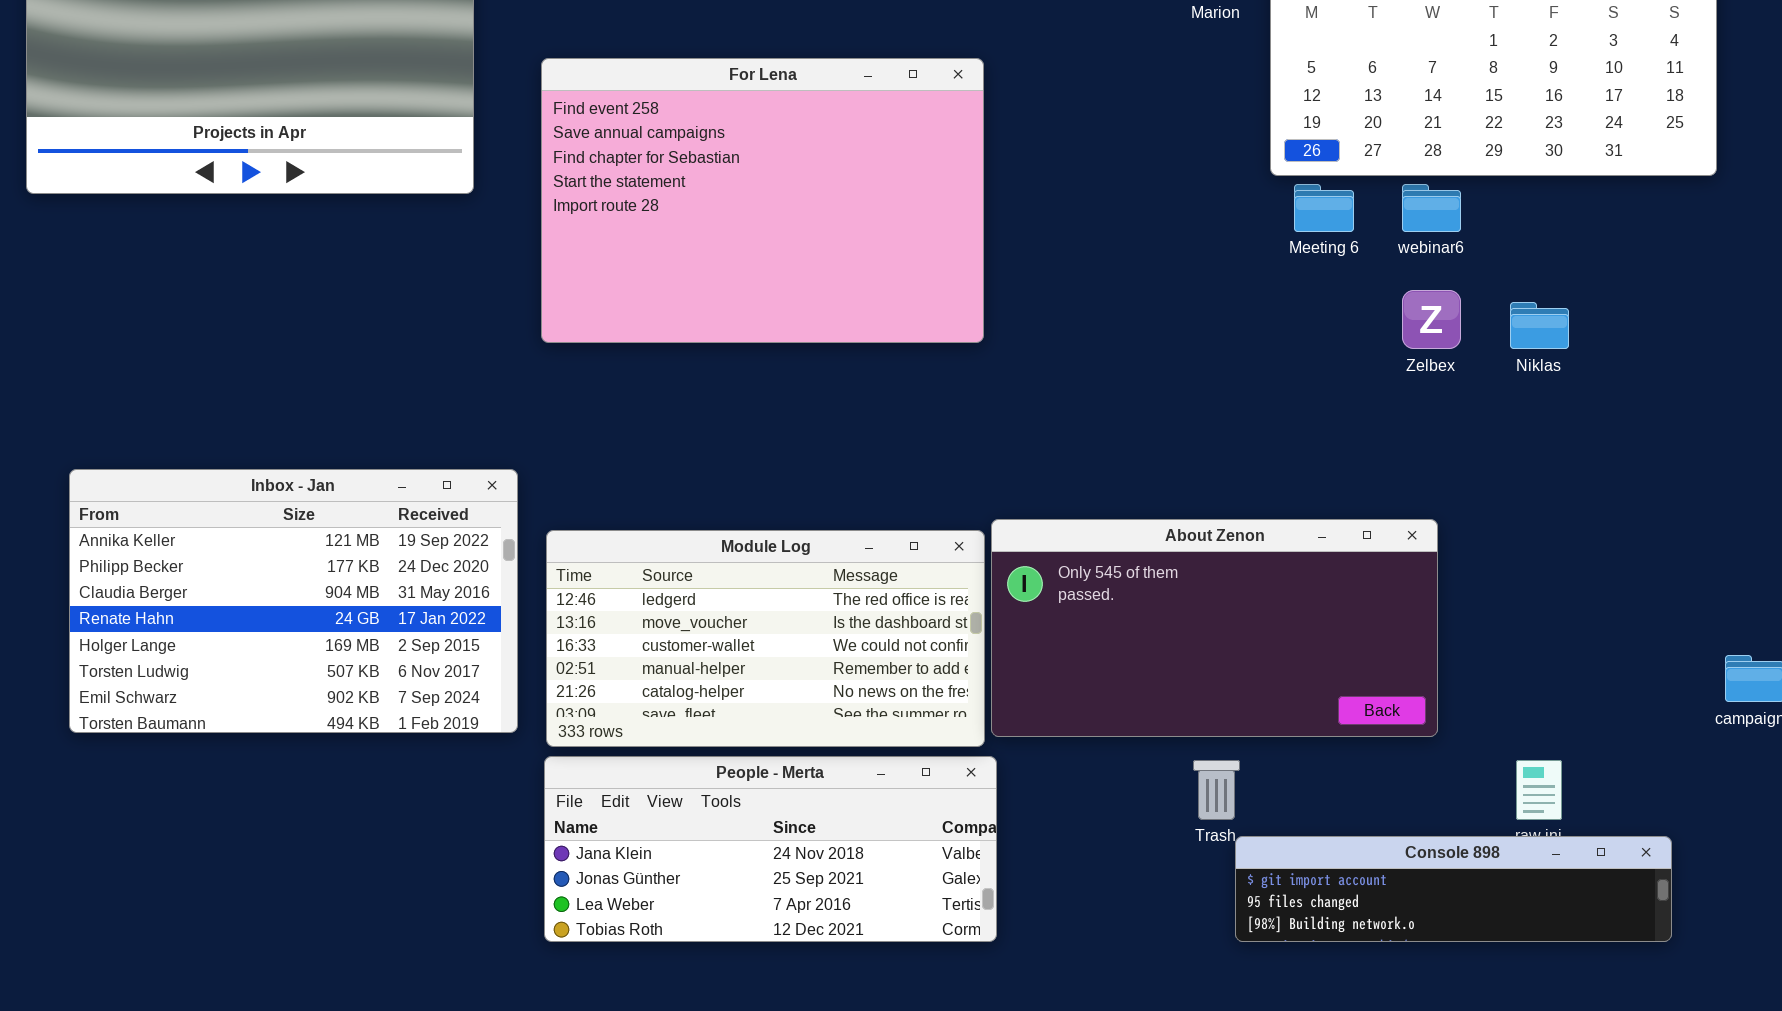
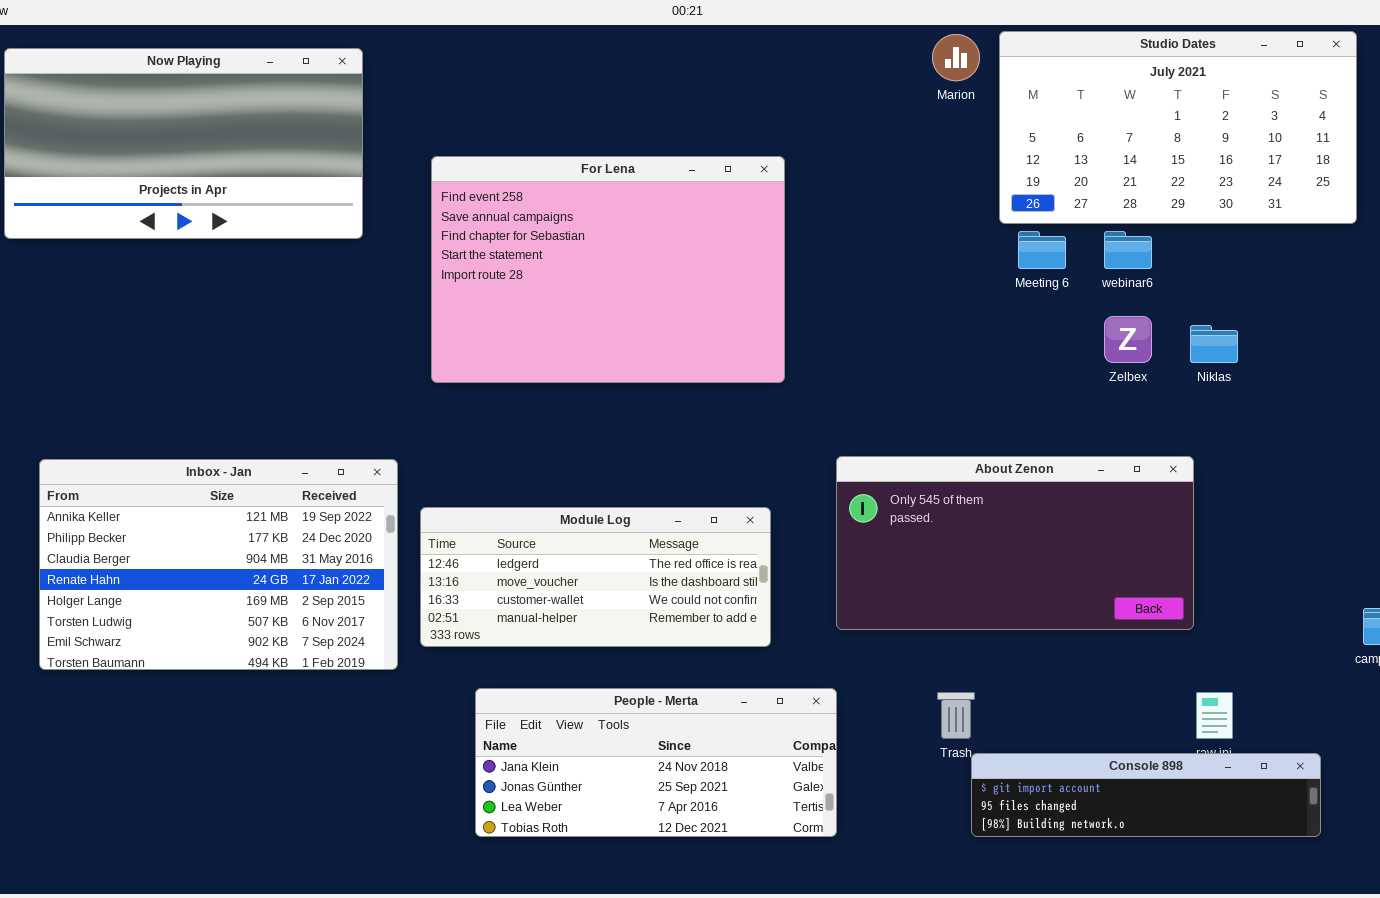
For Lena: [541,58,984,343] -> [431,156,785,383], moved
About Zenon: [991,519,1438,737] -> [836,456,1194,630], moved
Module Log: [546,530,985,747] -> [420,507,771,647], resized
People - Merta: [544,756,997,942] -> [475,688,837,837], moved

